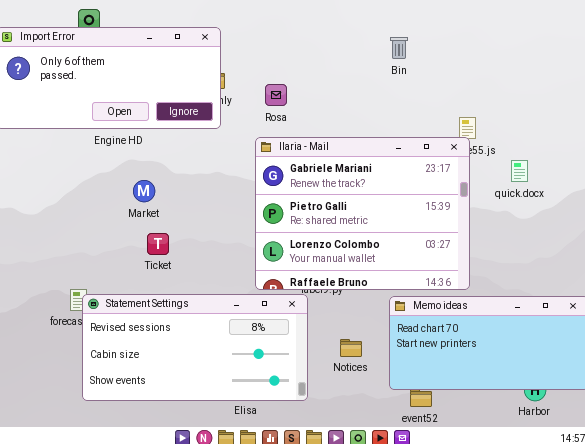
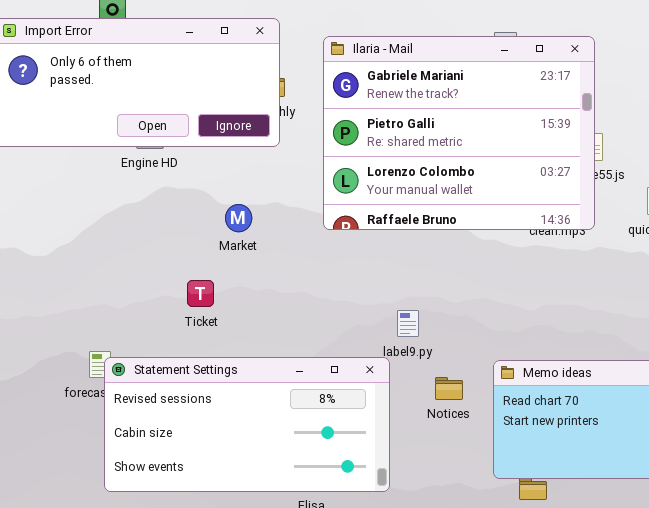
Ilaria - Mail: [255,137,470,290] -> [323,36,595,230], moved
Market: [133,180,155,202] -> [225,204,252,232], moved
Notices: [340,339,362,357] -> [435,377,463,400], moved

